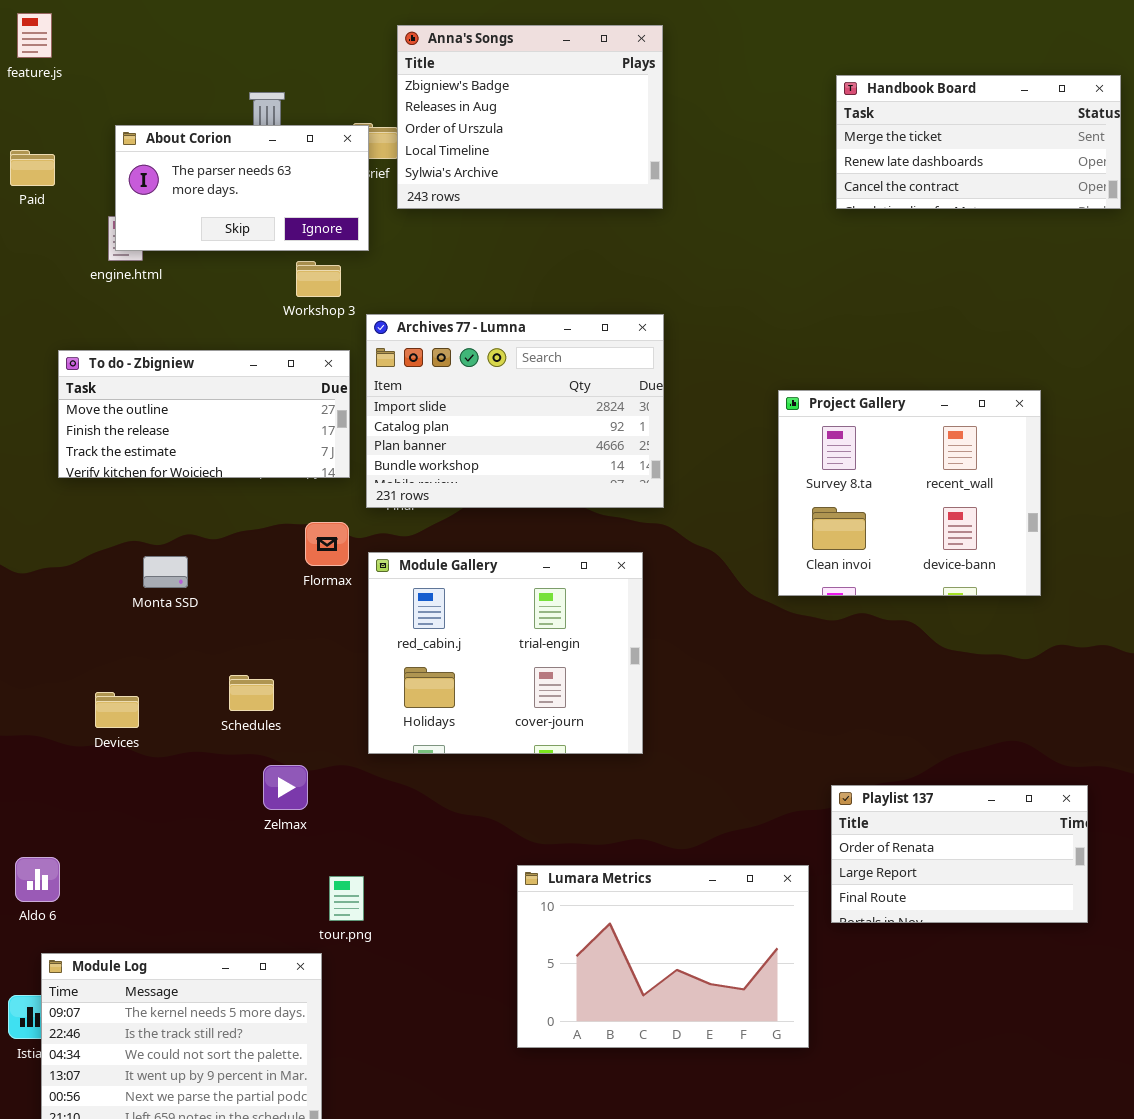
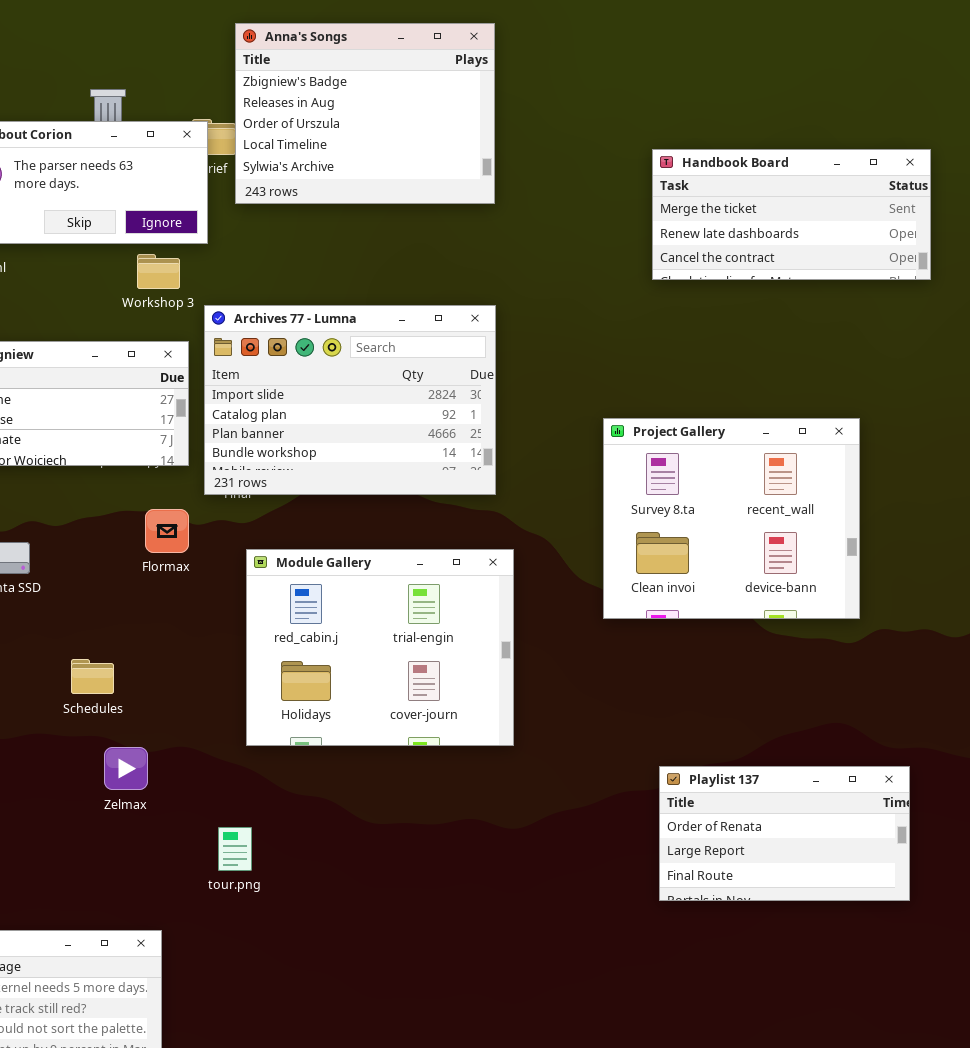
Handbook Board: [836,75,1121,209] -> [652,149,931,280], moved
Project Gallery: [778,390,1041,596] -> [603,418,860,619], moved
Module Gallery: [368,552,643,754] -> [246,549,514,746], moved
Lumara Metrics: [517,865,809,1048] -> none, closed
tour.png: [329,876,364,921] -> [218,827,252,871], moved

